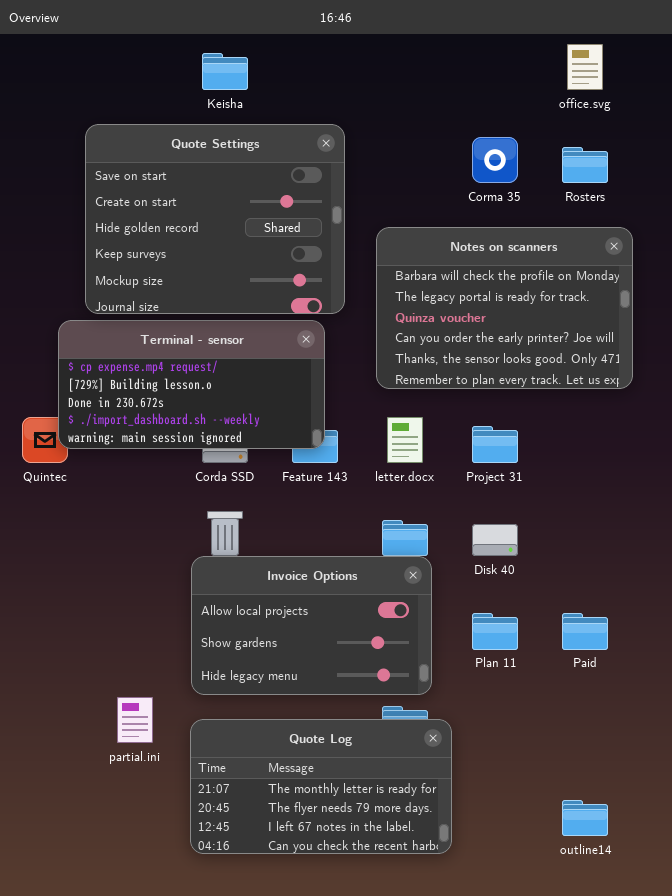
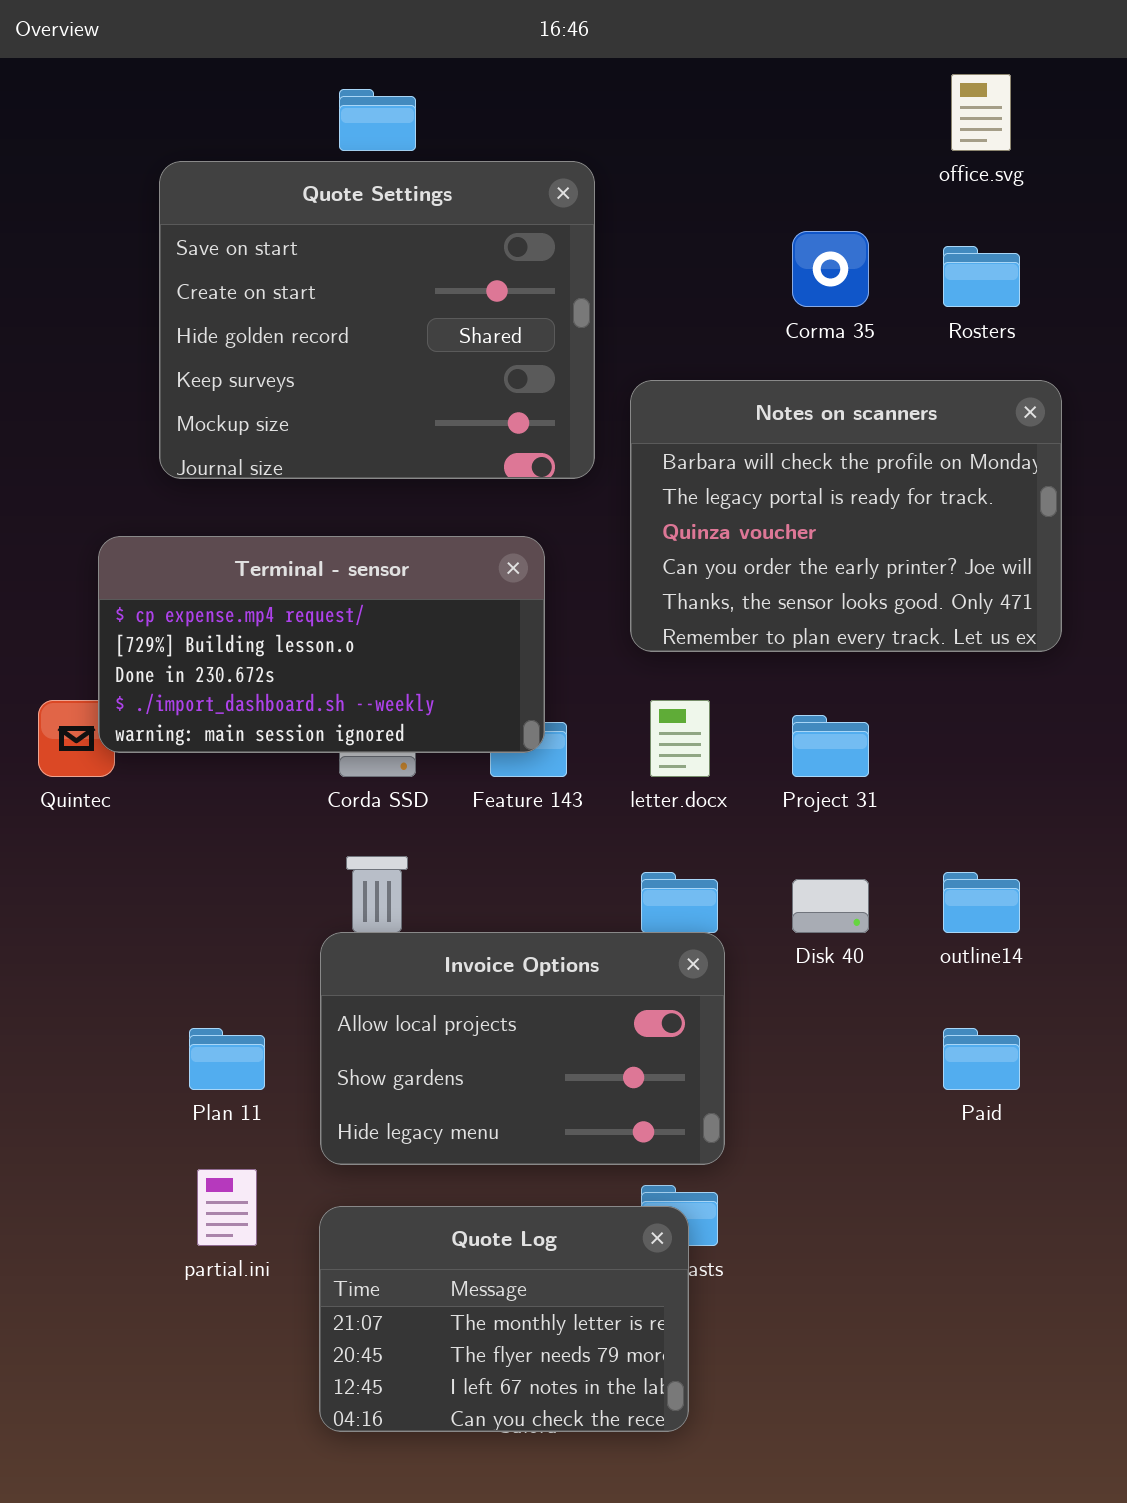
Quote Settings: [85,124,345,314] -> [159,161,595,479], moved
Plan 11: [472,613,518,650] -> [189,1028,265,1090], moved
Quote Log: [190,719,452,854] -> [319,1206,689,1432], resized
outline14: [562,800,608,836] -> [943,872,1020,933], moved

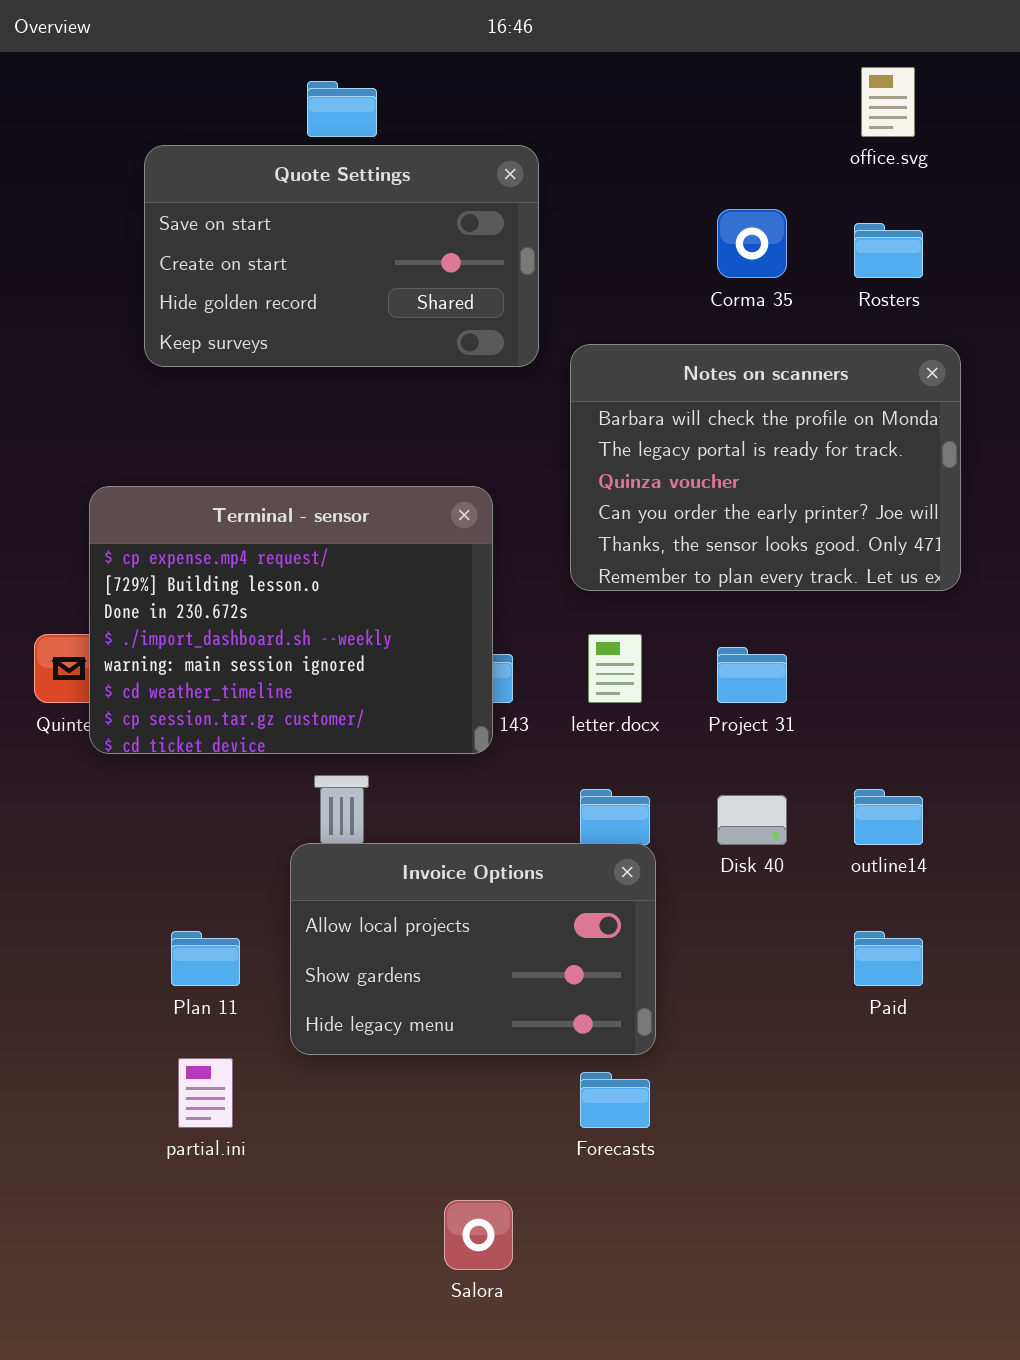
Quote Settings: [159,161,595,479] -> [144,145,539,367], resized
Terminal - sensor: [98,536,545,753] -> [89,486,493,754], resized
Quote Log: [319,1206,689,1432] -> none, closed

